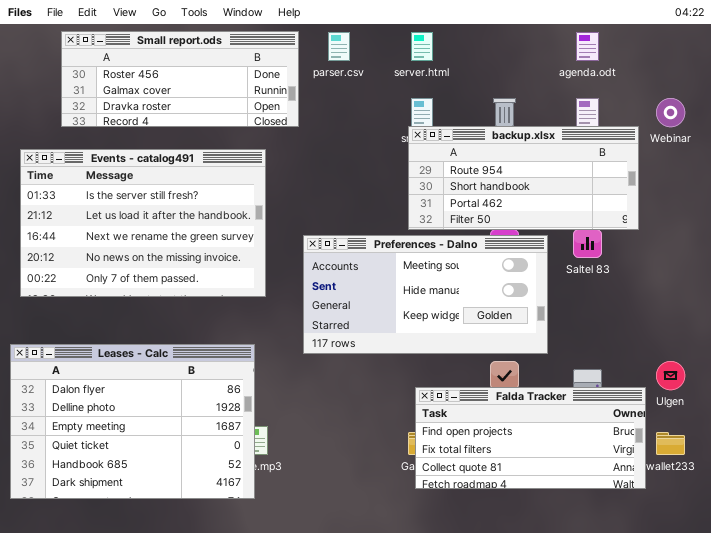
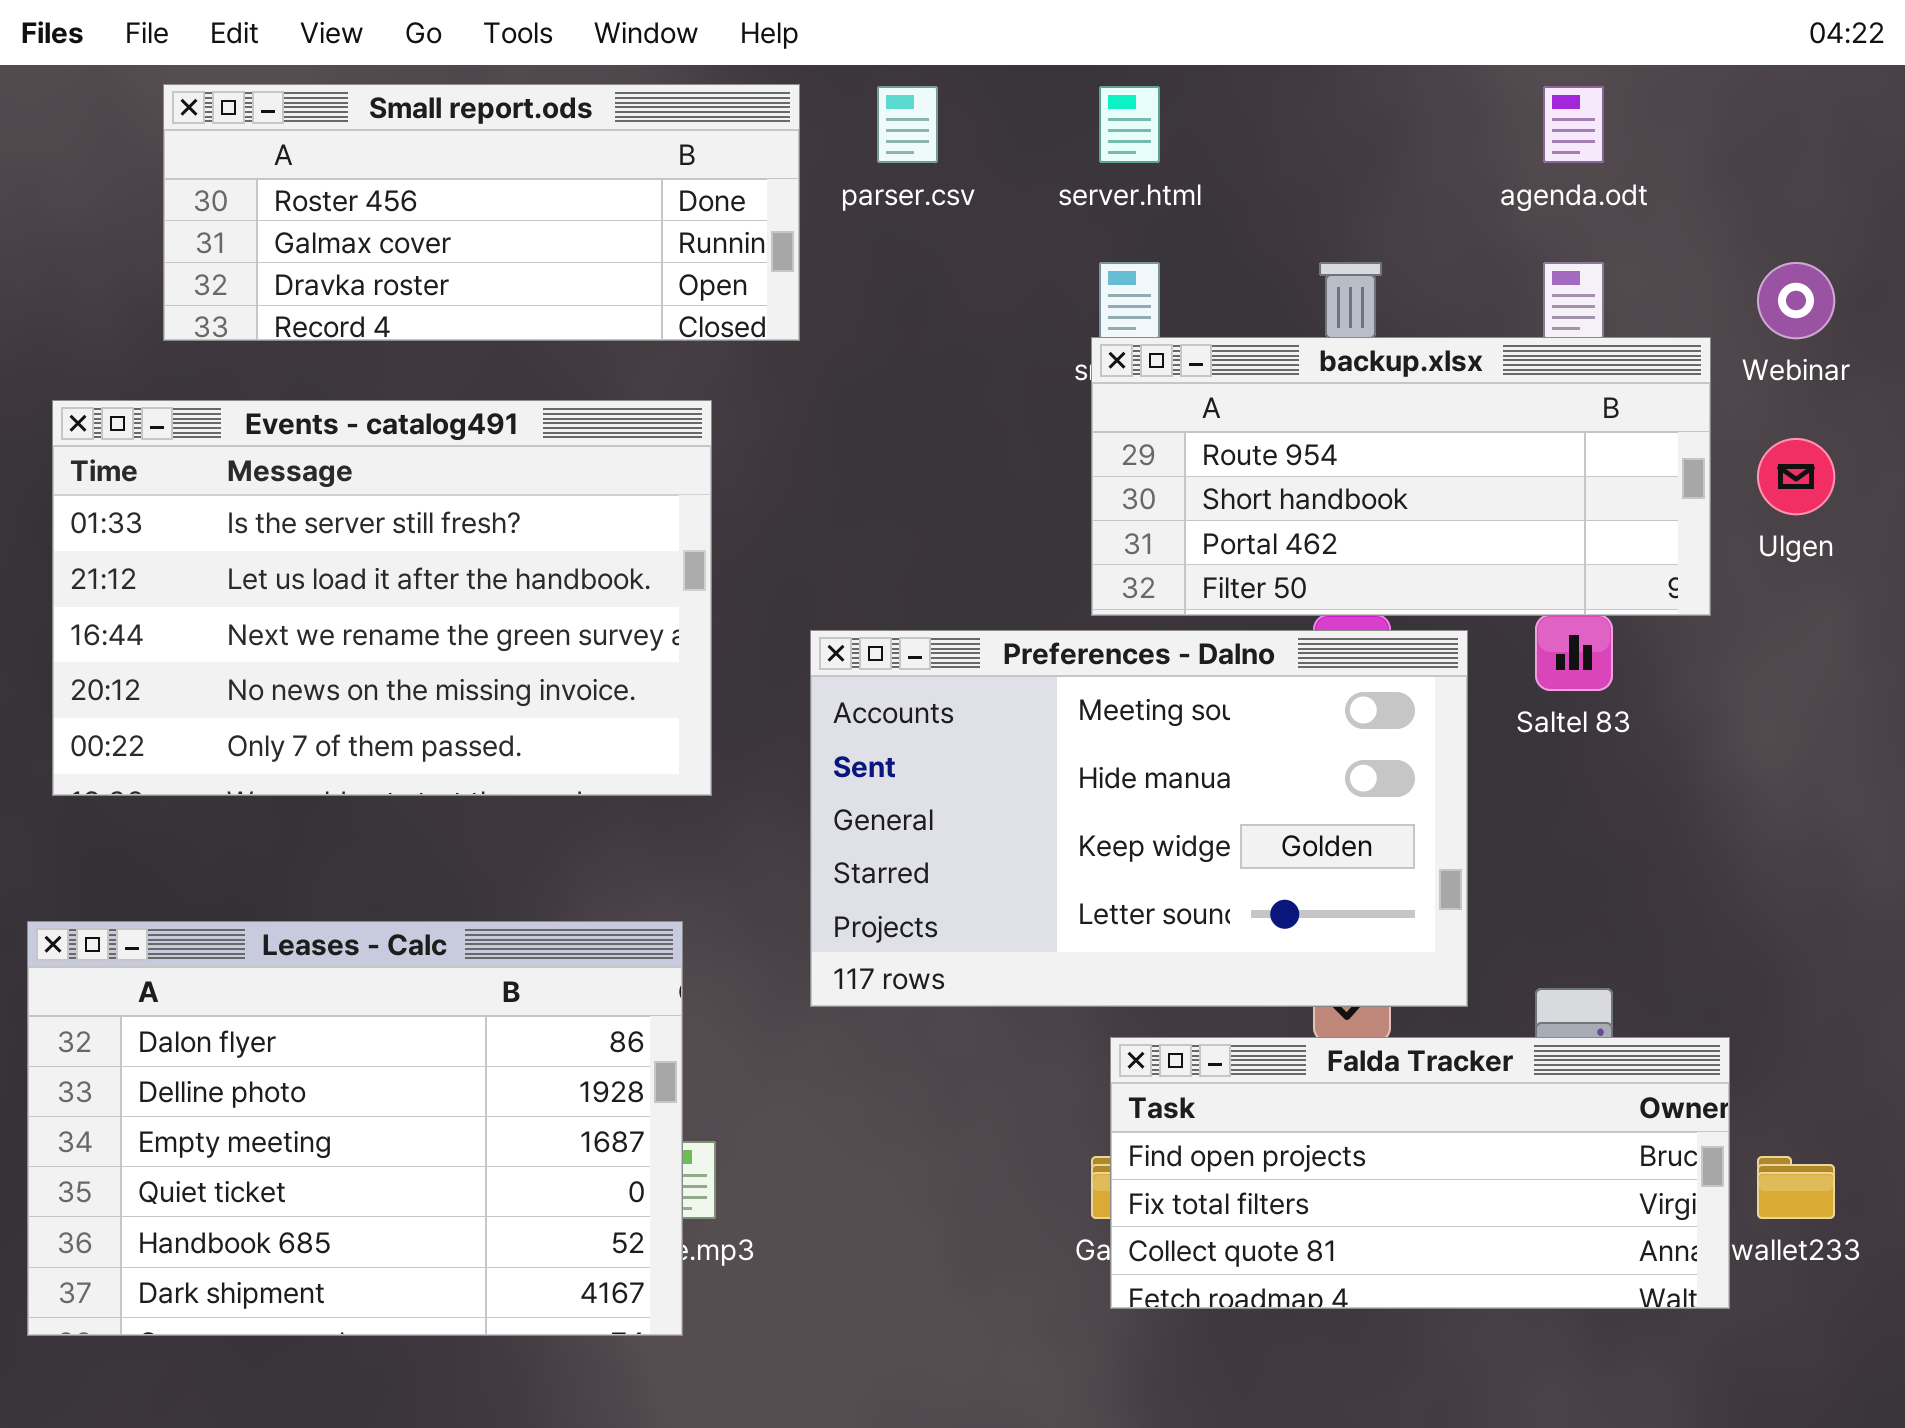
Preferences - Dalno: [303,235,548,354] -> [810,630,1468,1007], resized
Ulgen: [656,361,685,390] -> [1757,438,1835,515], moved

